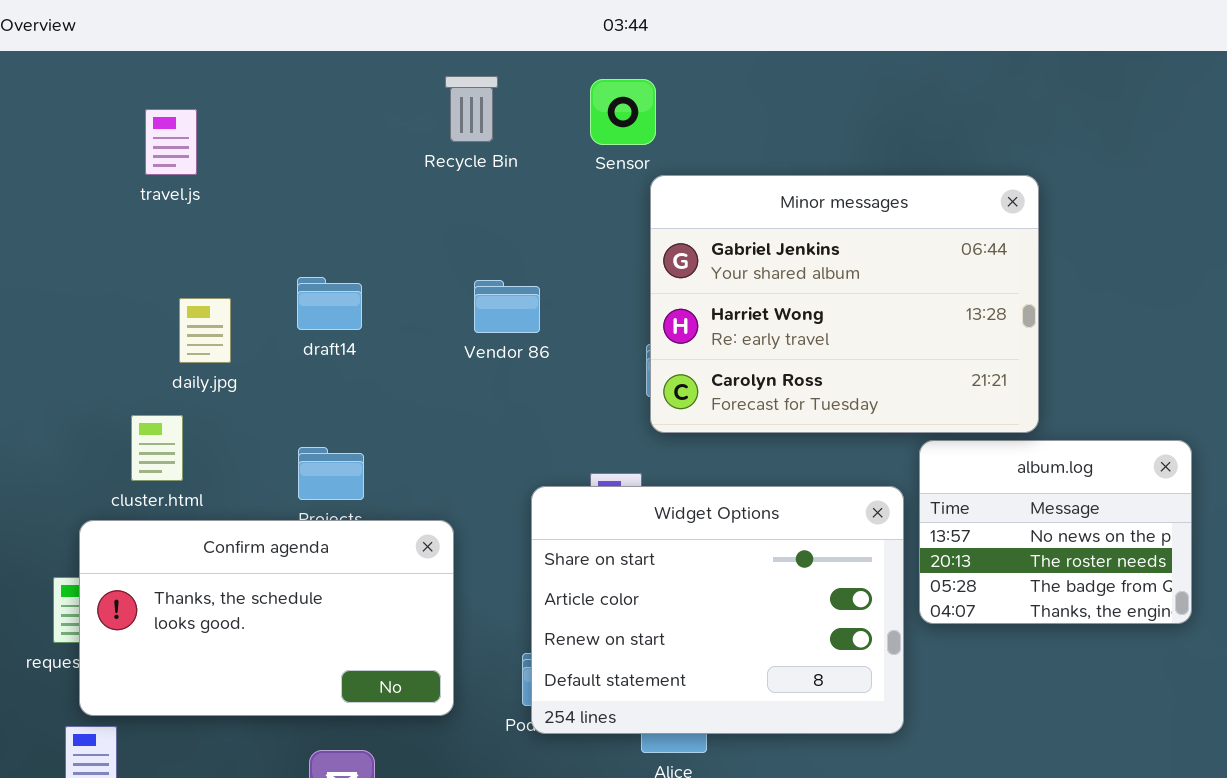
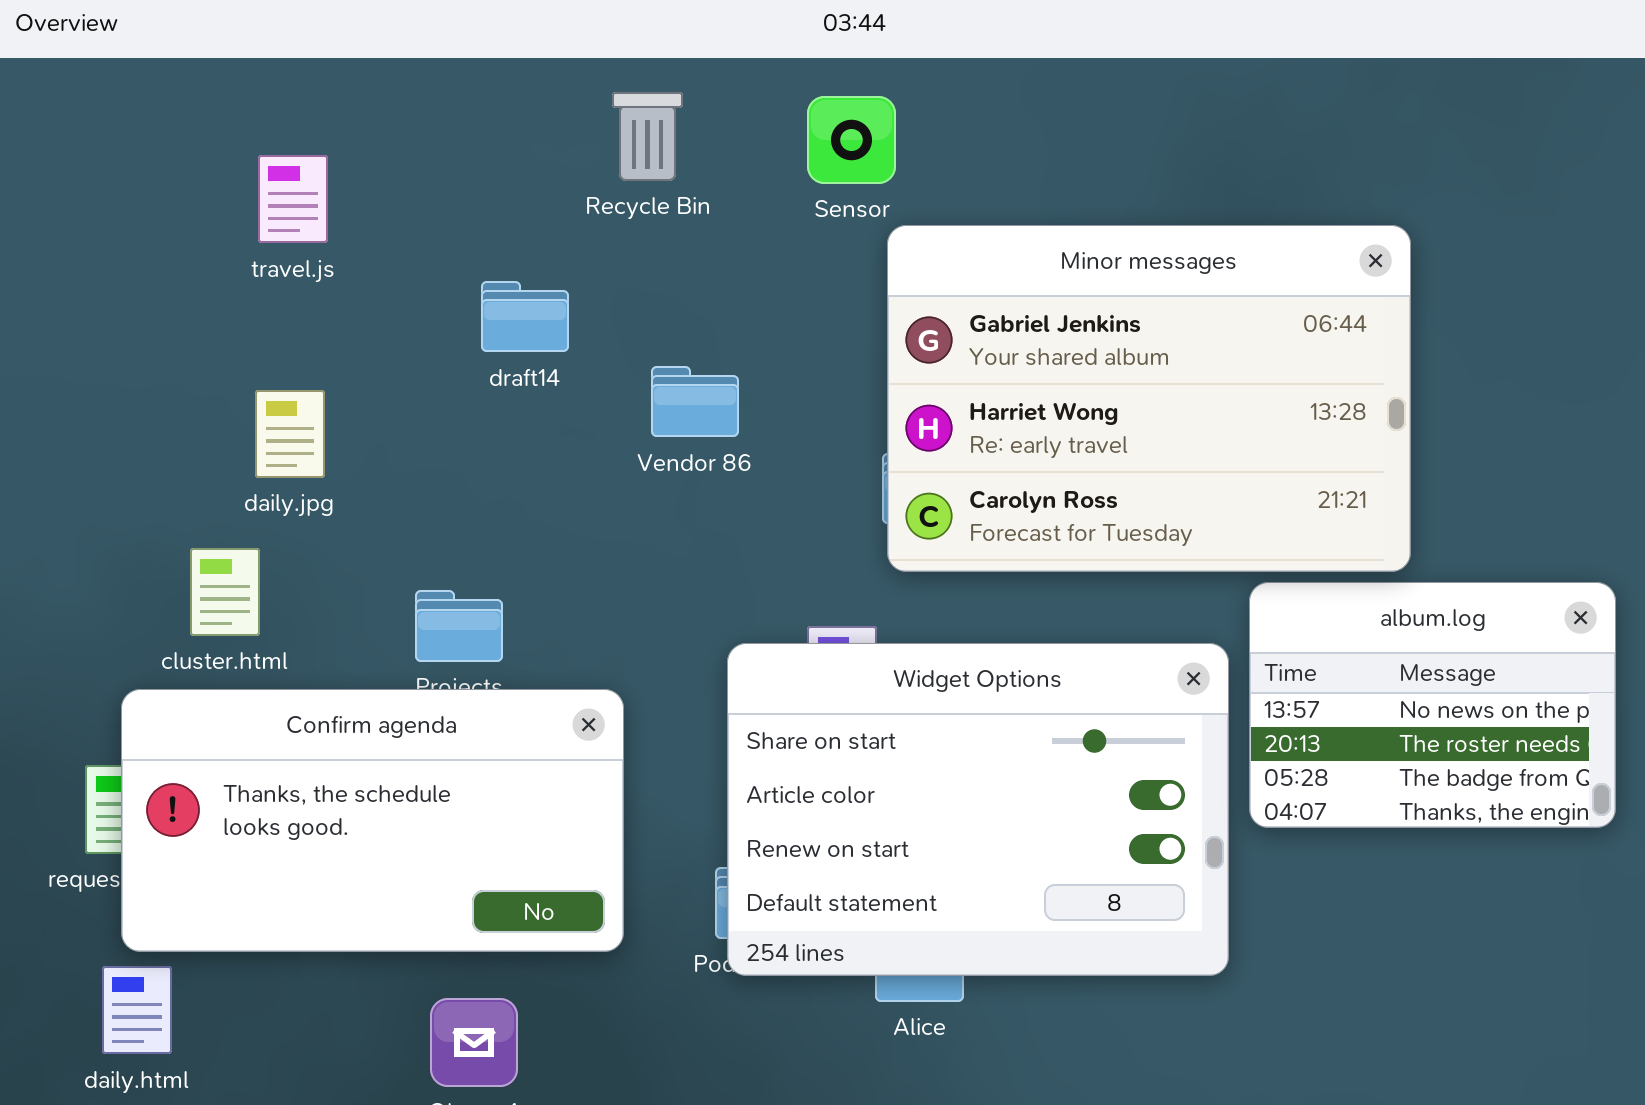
travel.js: [145,109,197,175] -> [258,155,328,243], moved
draft14: [297,277,362,330] -> [481,281,569,352], moved

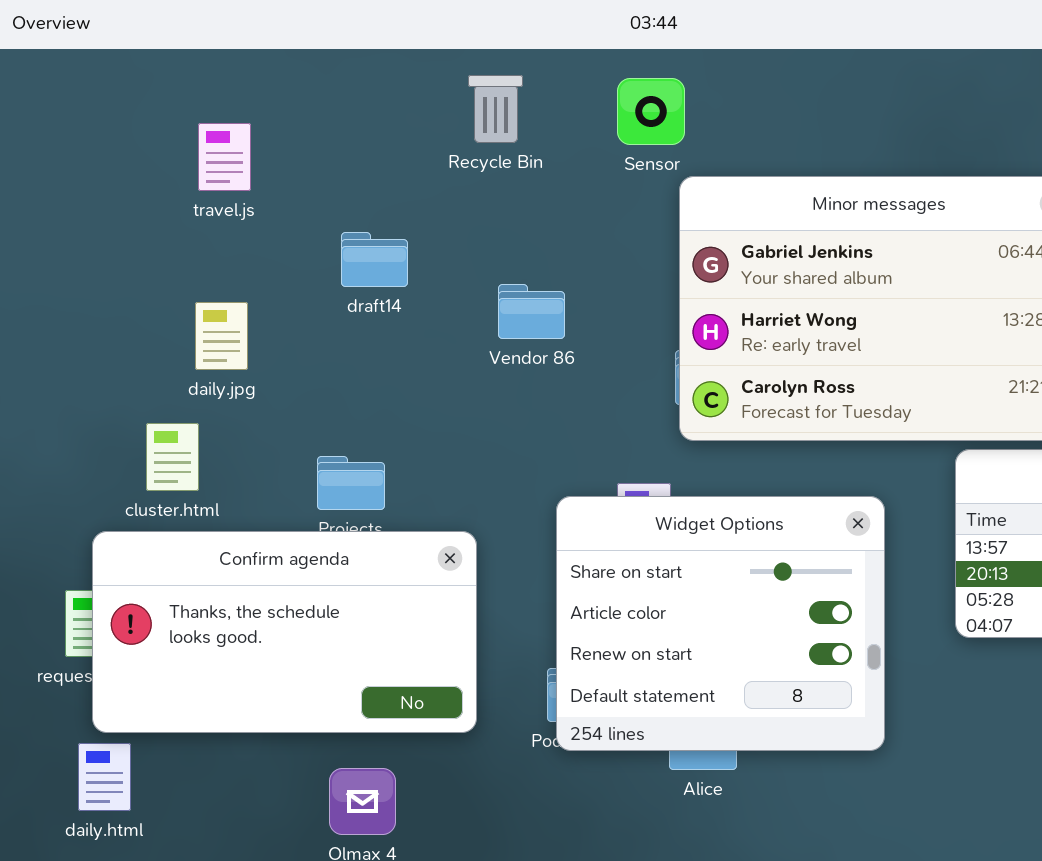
draft14: [481,281,569,352] -> [341,232,408,287], moved
Widget Options: [727,643,1229,976] -> [556,496,885,751], resized

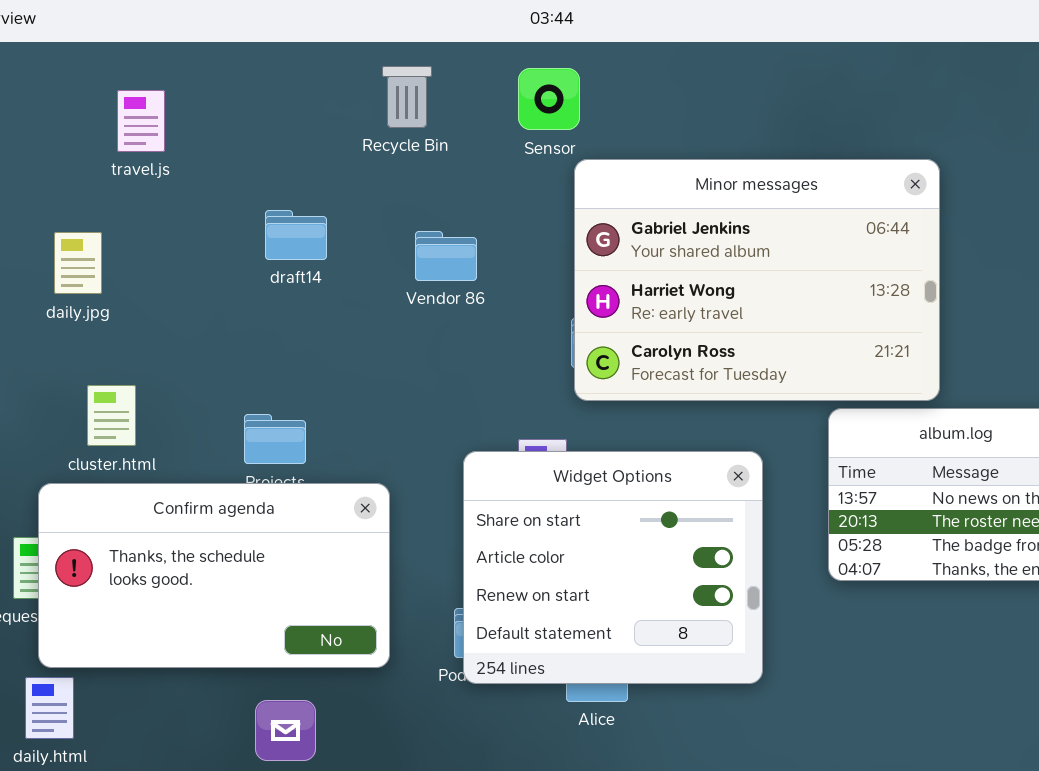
travel.js: [198,123,251,191] -> [117,90,165,152], moved
Vendor 86: [498,284,565,339] -> [415,231,477,281], moved
daily.jpg: [195,302,248,370] -> [54,232,102,294], moved

